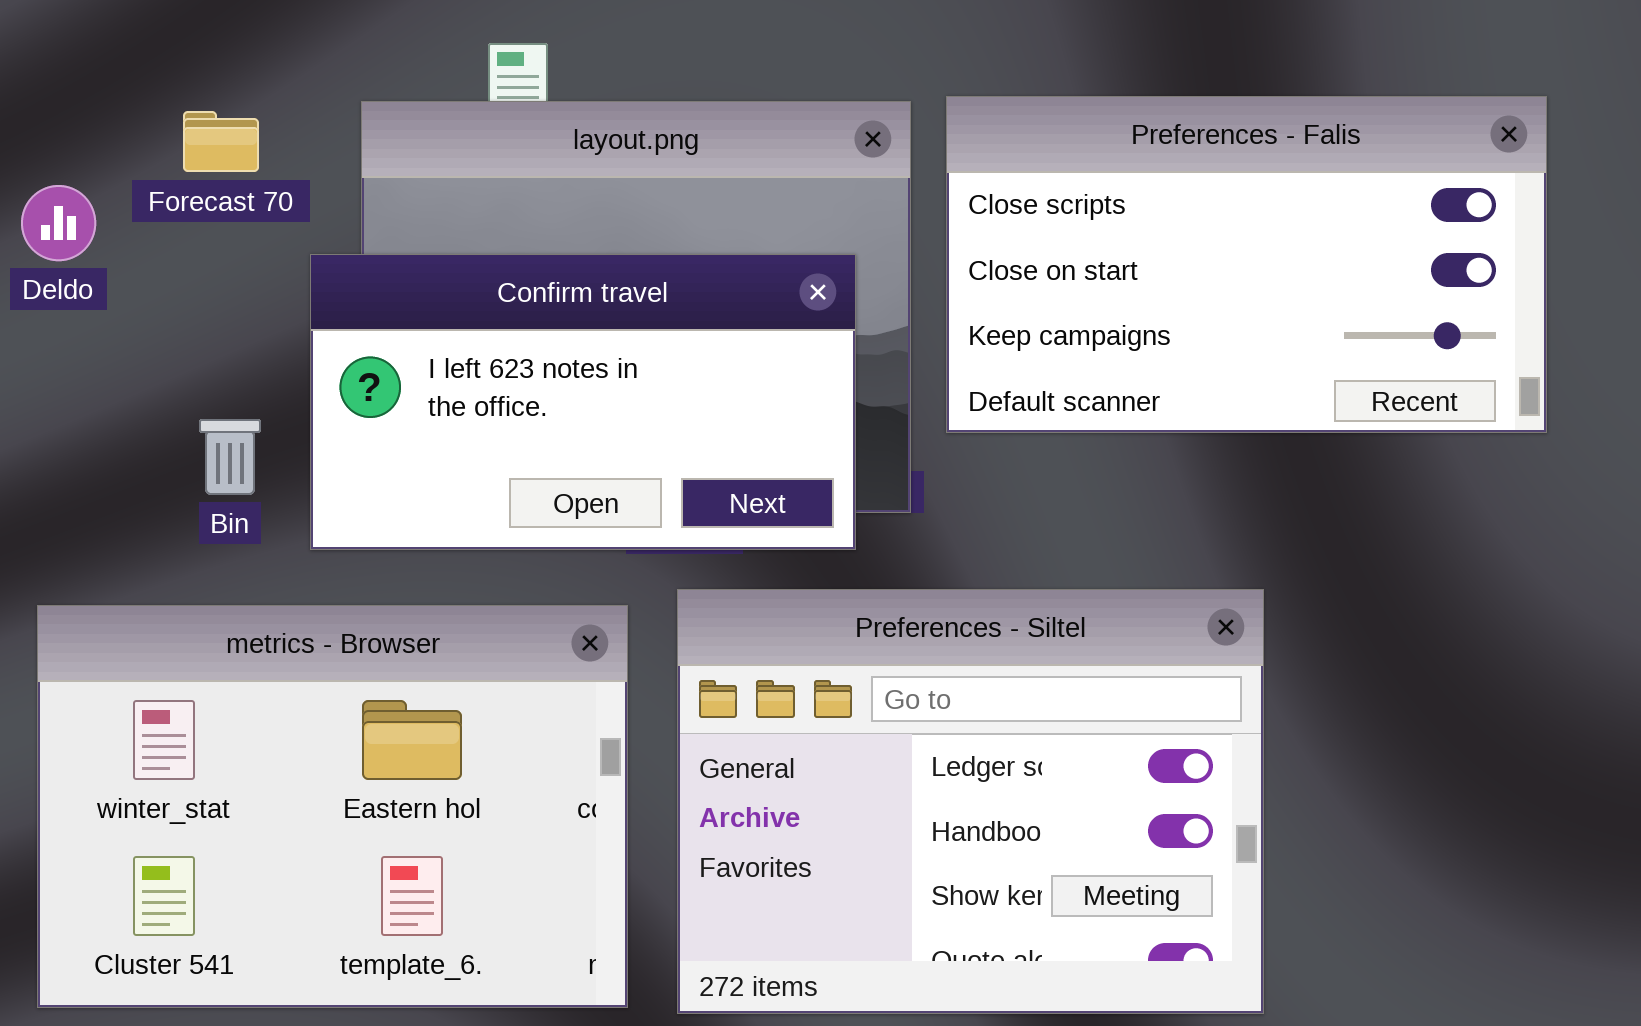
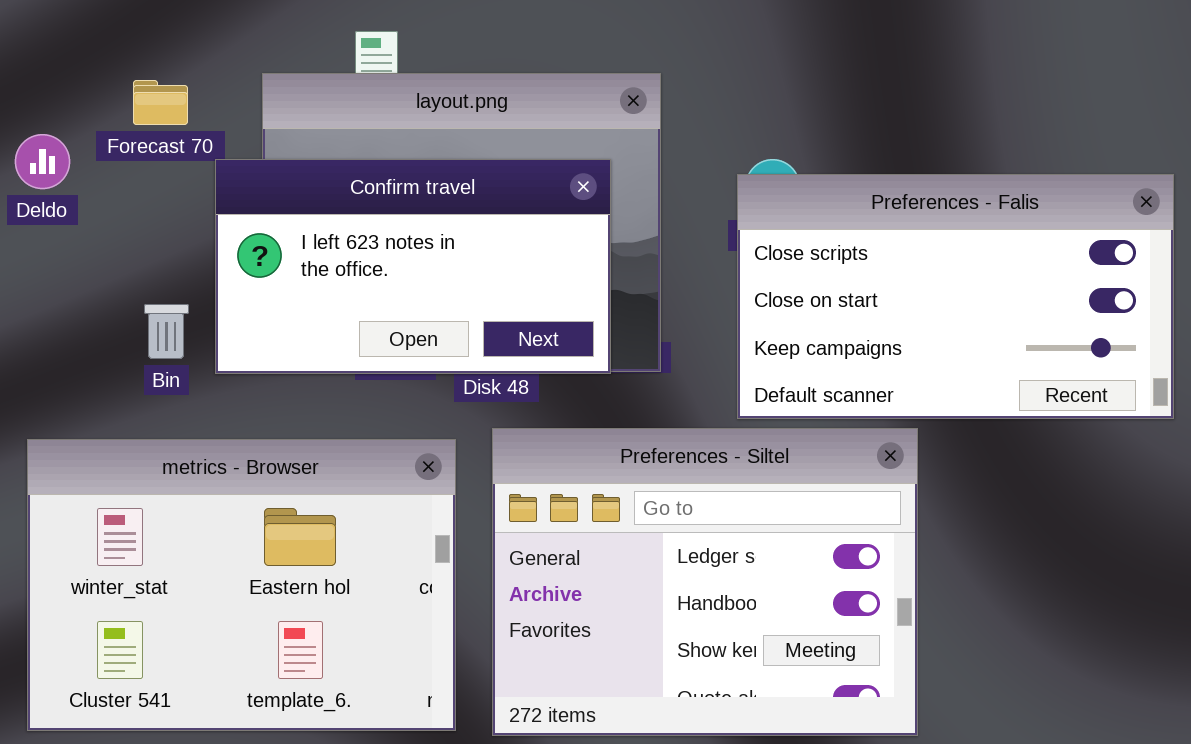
Preferences - Falis: [946,96,1547,433] -> [737,174,1174,419], moved
Confirm travel: [310,254,856,550] -> [215,159,611,374], moved

